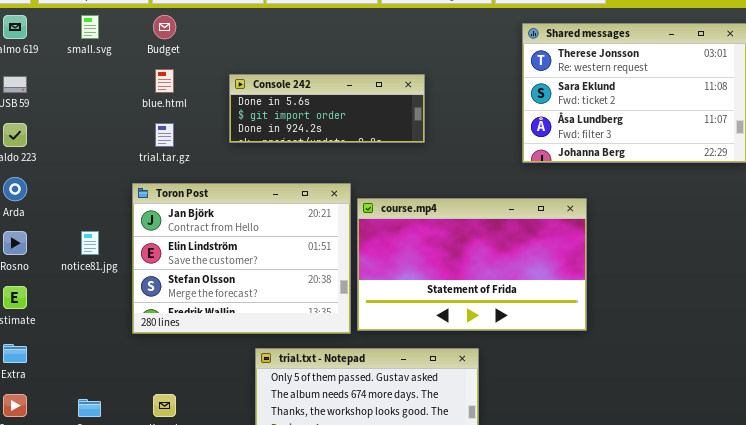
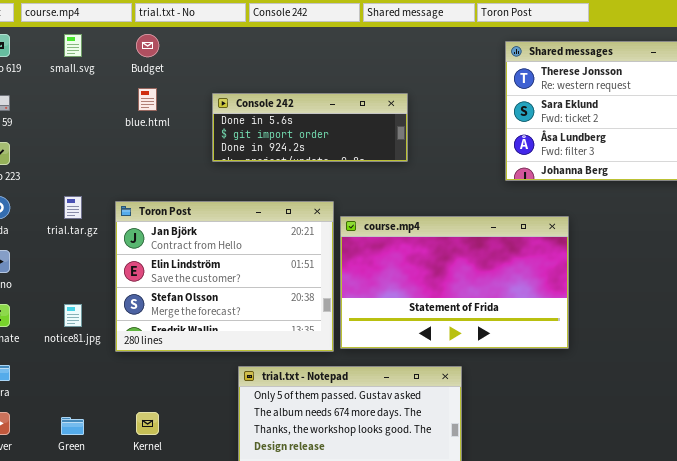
trial.tar.gz: [155,123,174,147] -> [64,196,82,219], moved
notice81.jpg: [81,231,99,255] -> [64,304,82,327], moved

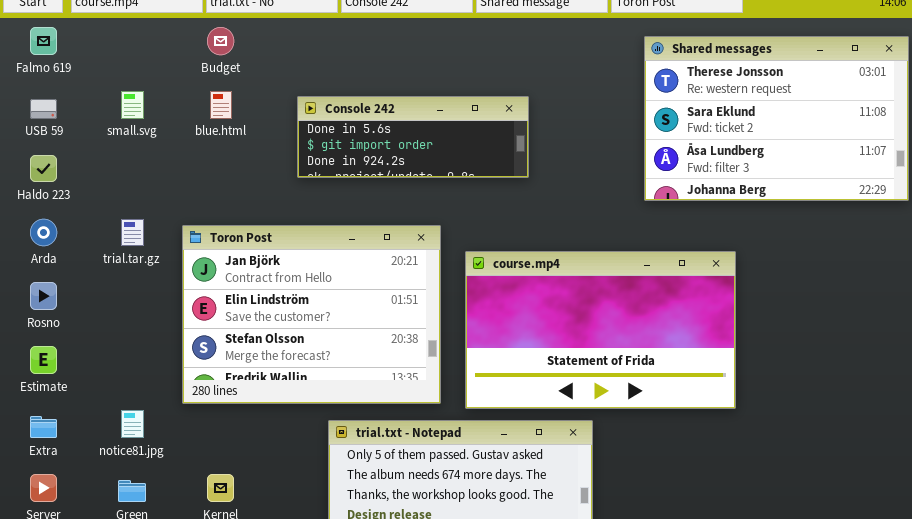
small.svg: [64,34,82,57] -> [121,91,144,119], moved
course.mp4: [340,216,569,349] -> [465,251,736,409], moved
notice81.jpg: [64,304,82,327] -> [121,410,144,438], moved

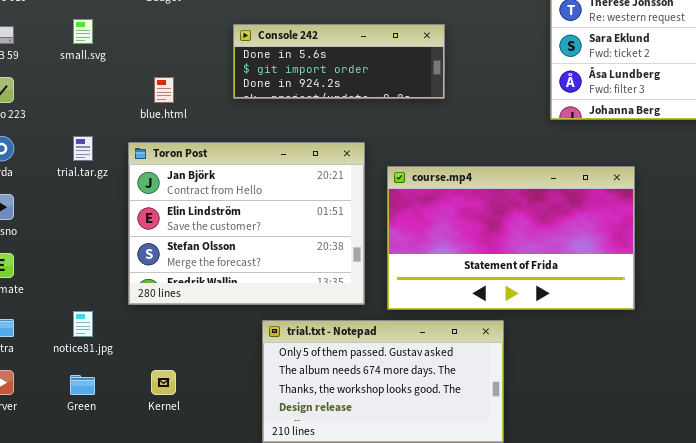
blue.html: [210,91,232,119] -> [154,77,174,103], moved

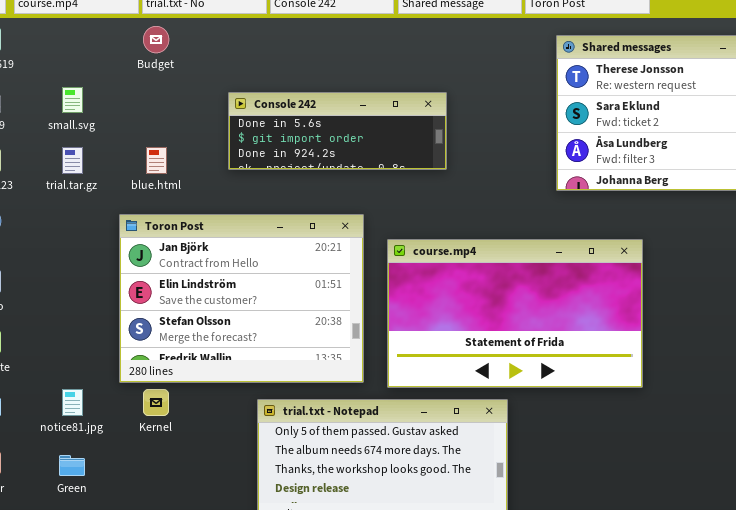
trial.tar.gz: [73,136,93,161] -> [62,147,83,174], moved
Kernel: [151,370,176,395] -> [143,389,169,416], moved

